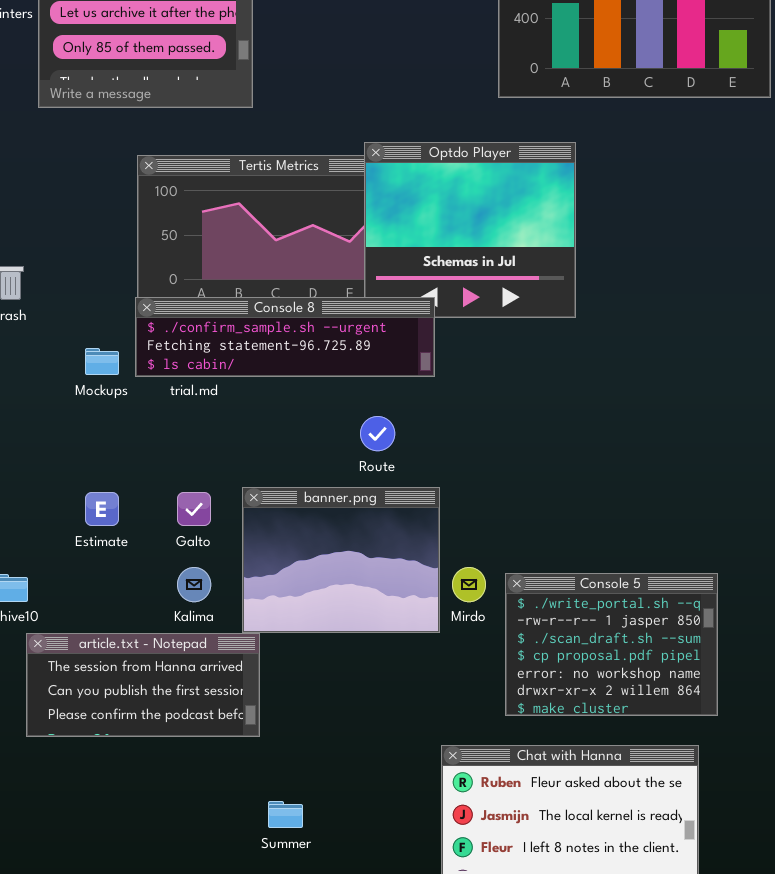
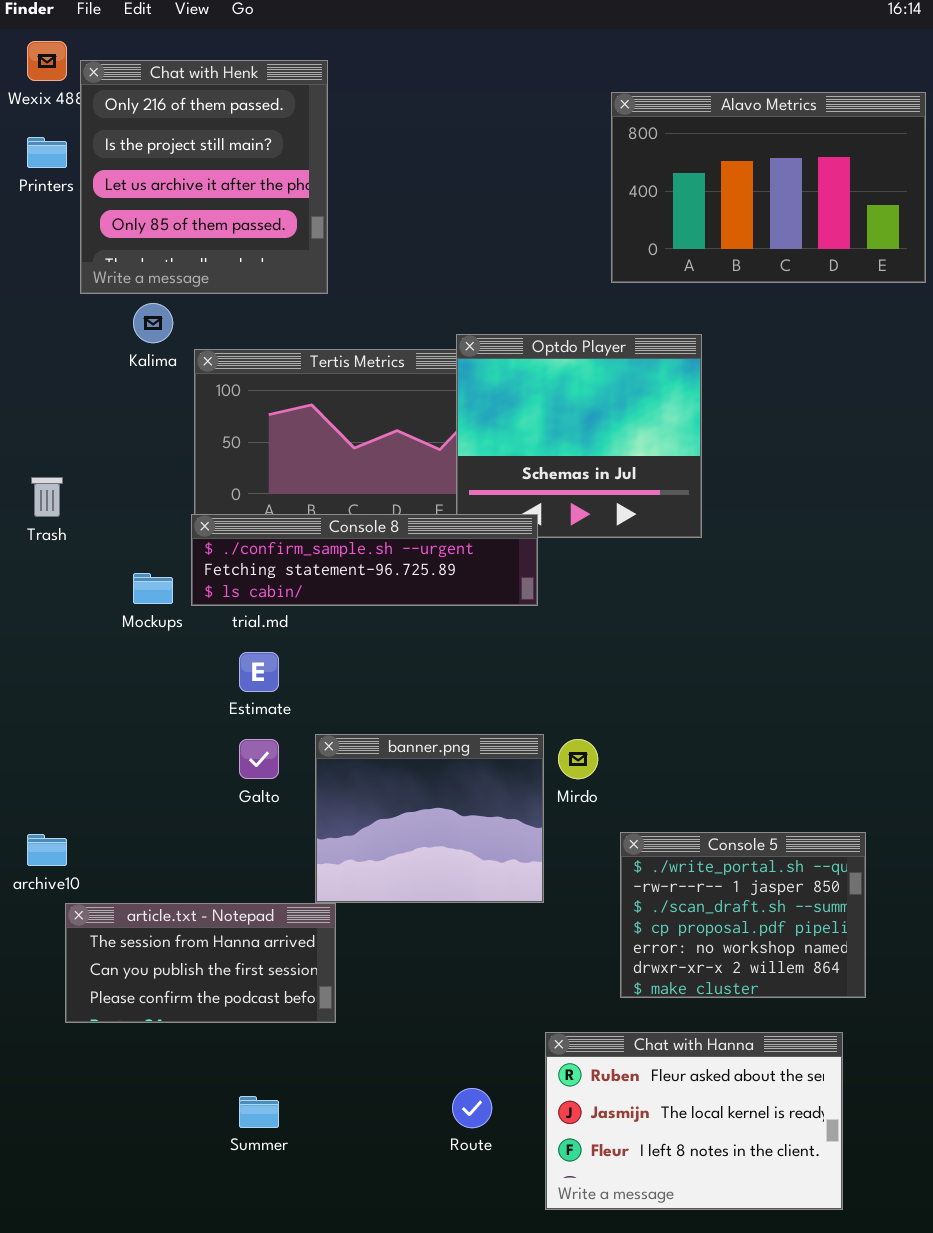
Route: [360,416,395,451] -> [452,1088,492,1128], moved
Estimate: [85,492,119,526] -> [239,652,279,692], moved
Kalima: [177,567,211,602] -> [133,303,173,343], moved
Mirdo: [452,567,486,602] -> [558,739,598,779], moved
Summer: [268,801,303,828] -> [239,1096,279,1128], moved

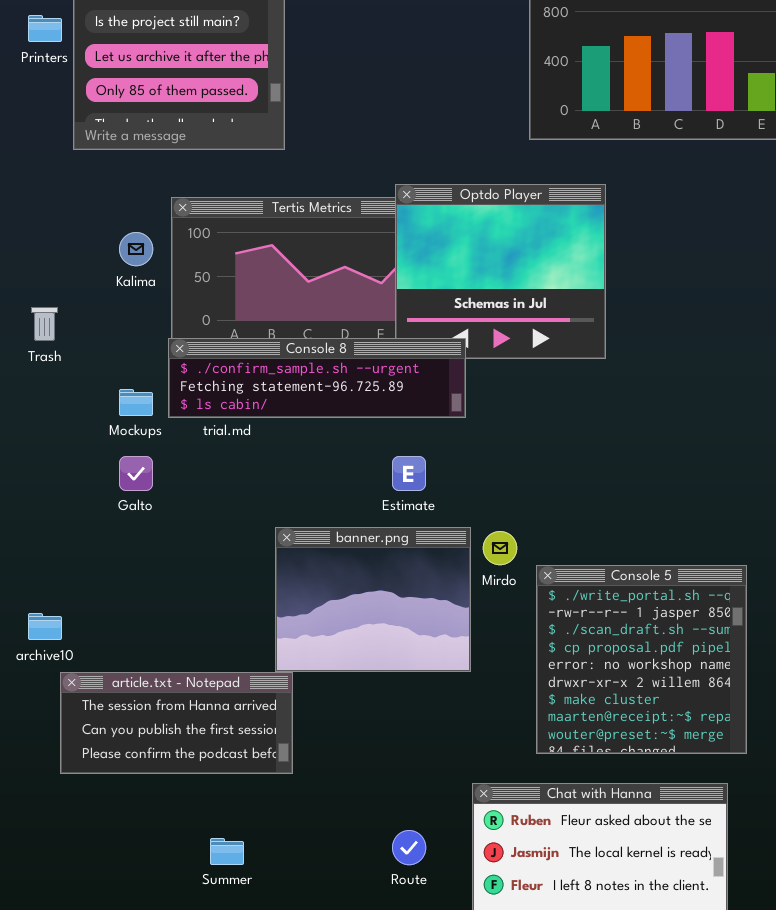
Kalima: [133,303,173,343] -> [119,232,153,266], moved
Estimate: [239,652,279,692] -> [392,456,426,491], moved
Galto: [239,739,279,779] -> [119,456,153,491], moved
Console 5: [620,832,866,998] -> [536,565,747,754], resized

